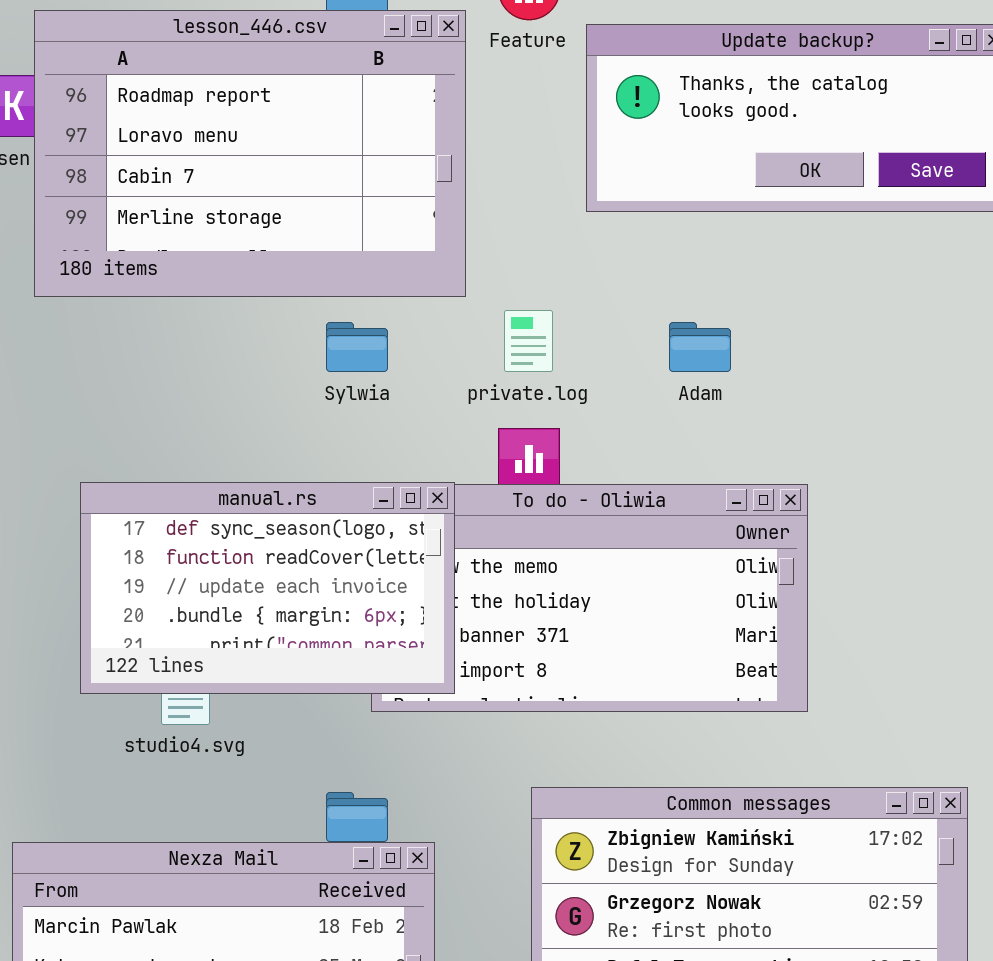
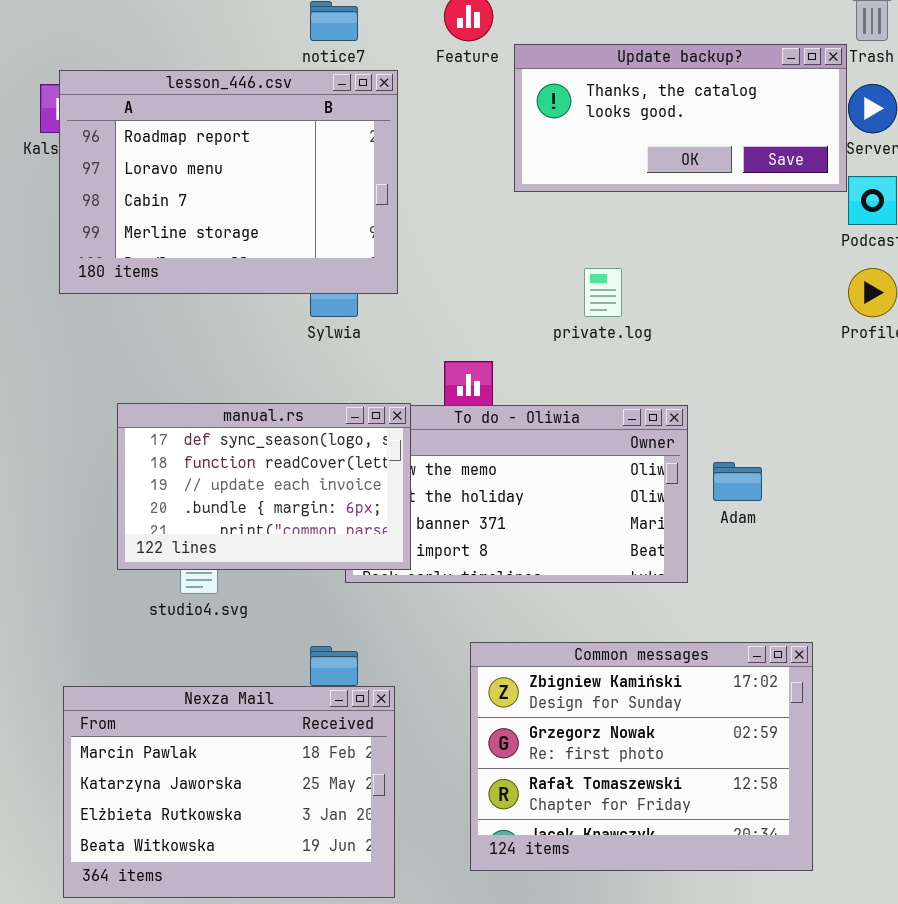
lesson_446.csv: [34,10,466,297] -> [59,70,398,294], moved
private.log: [504,310,553,372] -> [584,268,622,317], moved
Adam: [669,322,731,372] -> [713,462,762,501], moved

